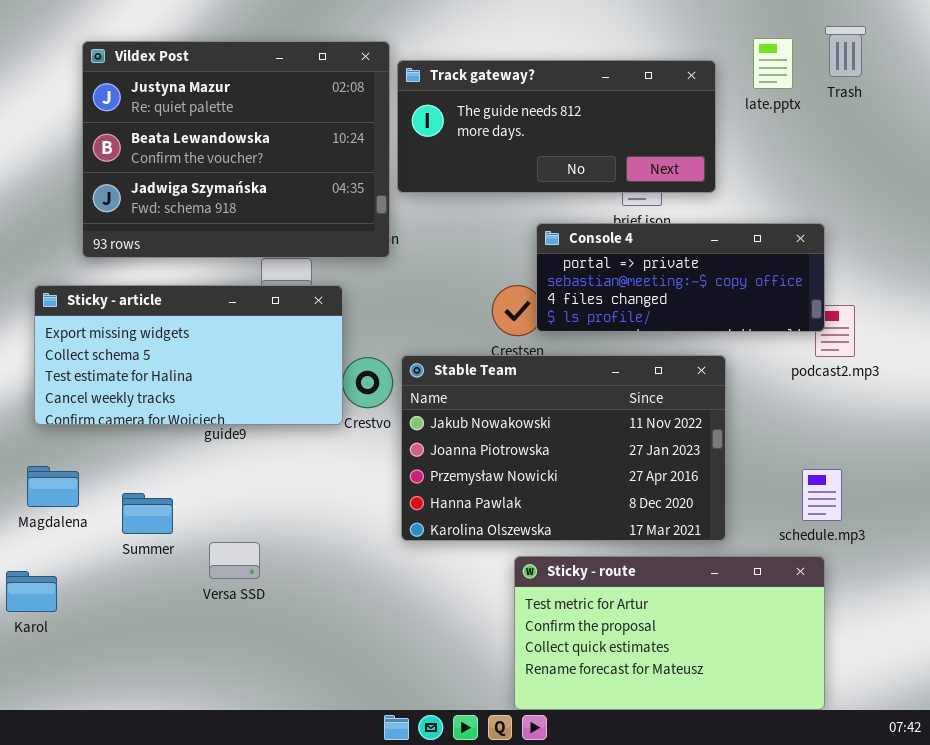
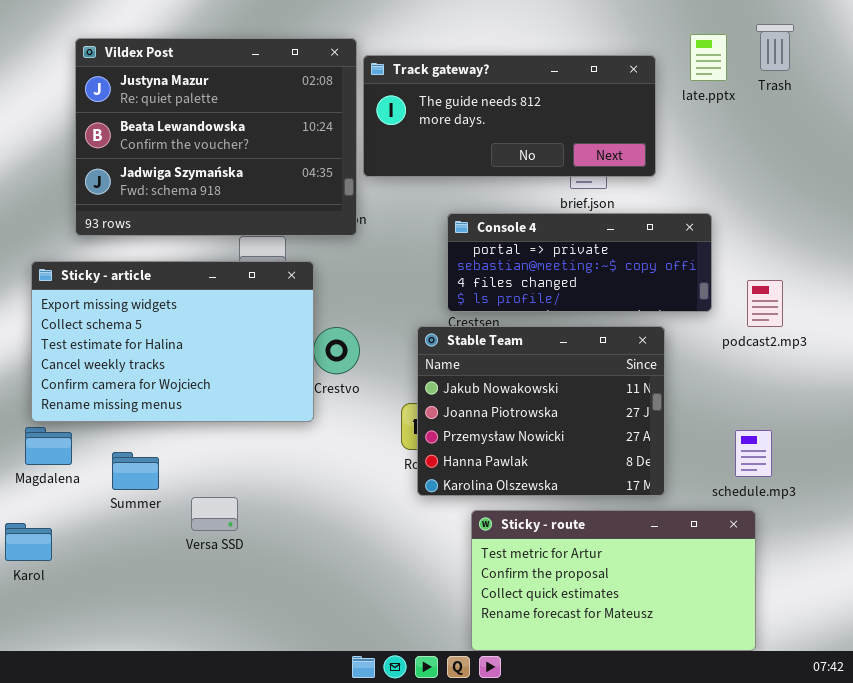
Console 4: [536,223,825,332] -> [447,213,712,312], moved
Sticky - article: [34,285,343,425] -> [31,261,314,422], resized
Stable Team: [401,355,726,541] -> [417,326,665,496], resized

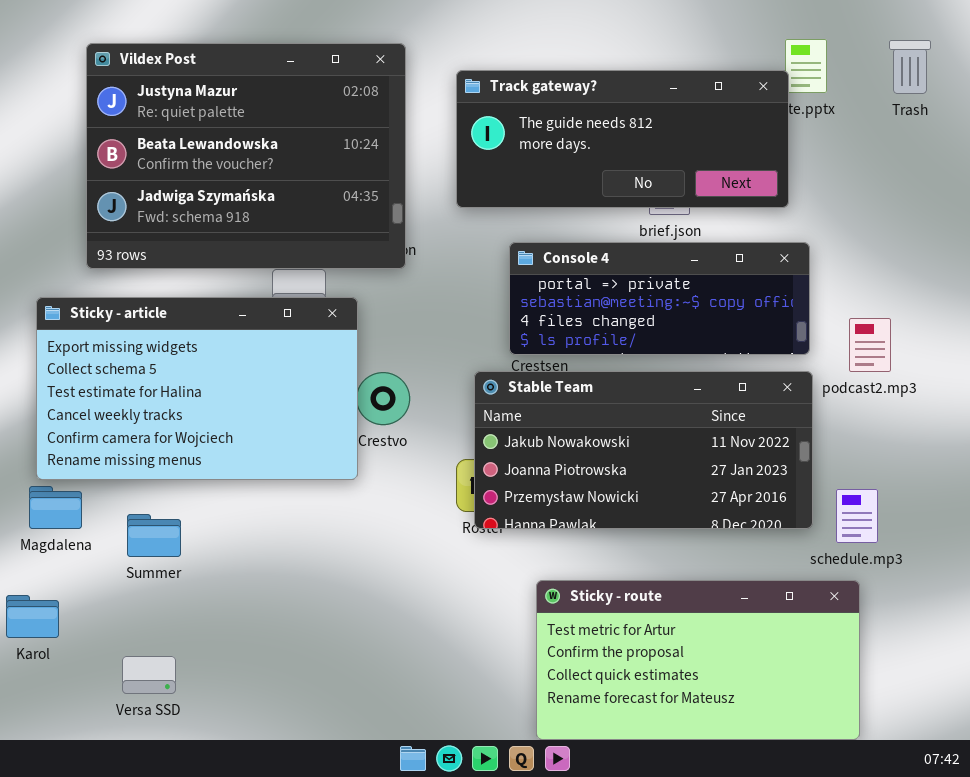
Trash: [756,24,794,71] -> [889,40,931,94], moved
Track gateway?: [363,55,656,177] -> [456,70,789,208], moved
Stable Team: [417,326,665,496] -> [474,371,813,529], resized
Versa SSD: [191,497,238,531] -> [122,656,176,694], moved

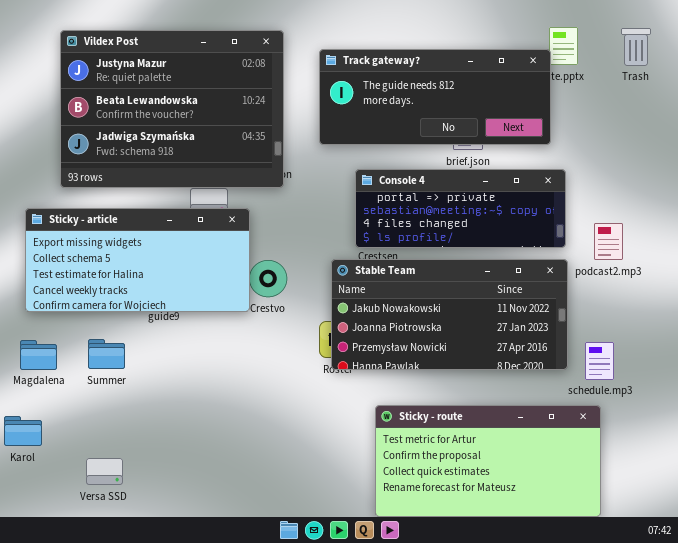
Sticky - article: [36,297,358,480] -> [25,208,250,312], resized
Summer: [127,514,181,557] -> [88,339,125,369], moved

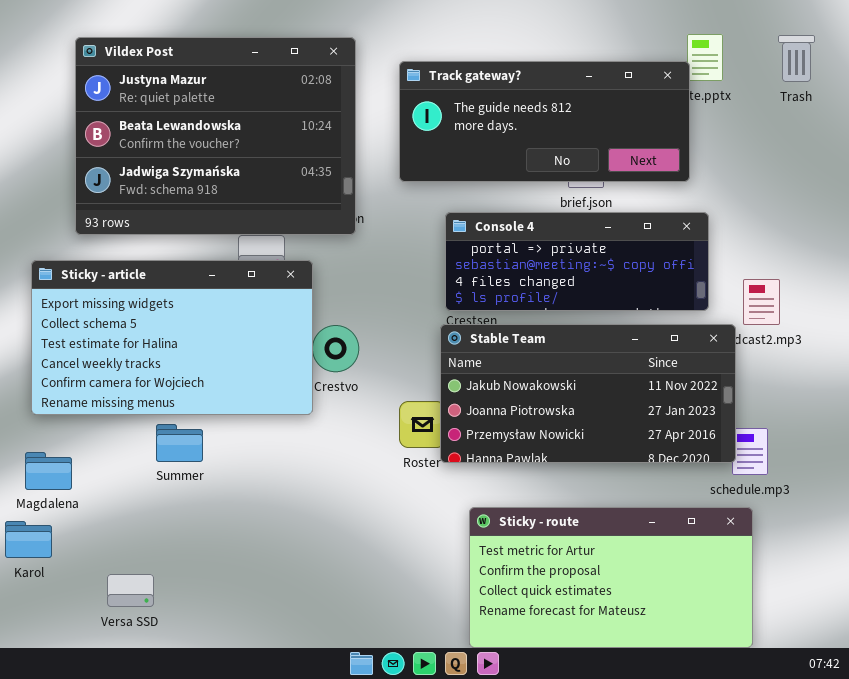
Sticky - article: [25,208,250,312] -> [31,260,313,415], resized
Stable Team: [331,259,568,370] -> [440,324,736,463], moved
Summer: [88,339,125,369] -> [156,424,203,462], moved
Magdalena: [20,340,57,370] -> [25,452,72,490], moved

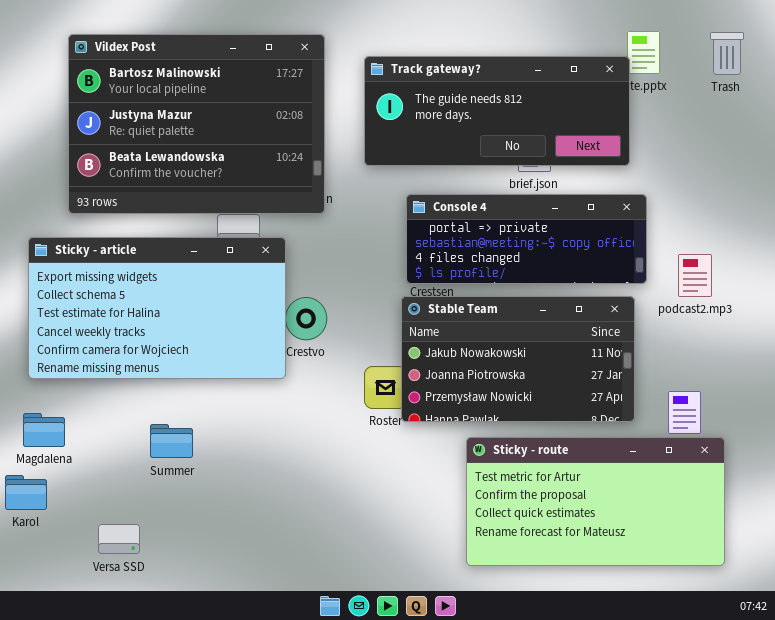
Vildex Post: [75,37,356,235] -> [68,34,325,214], scrolled up 1 row
Stable Team: [440,324,736,463] -> [401,296,635,422], resized
Summer: [156,424,203,462] -> [150,424,193,458], moved
Sticky - route: [469,507,753,648] -> [466,437,725,566], moved

